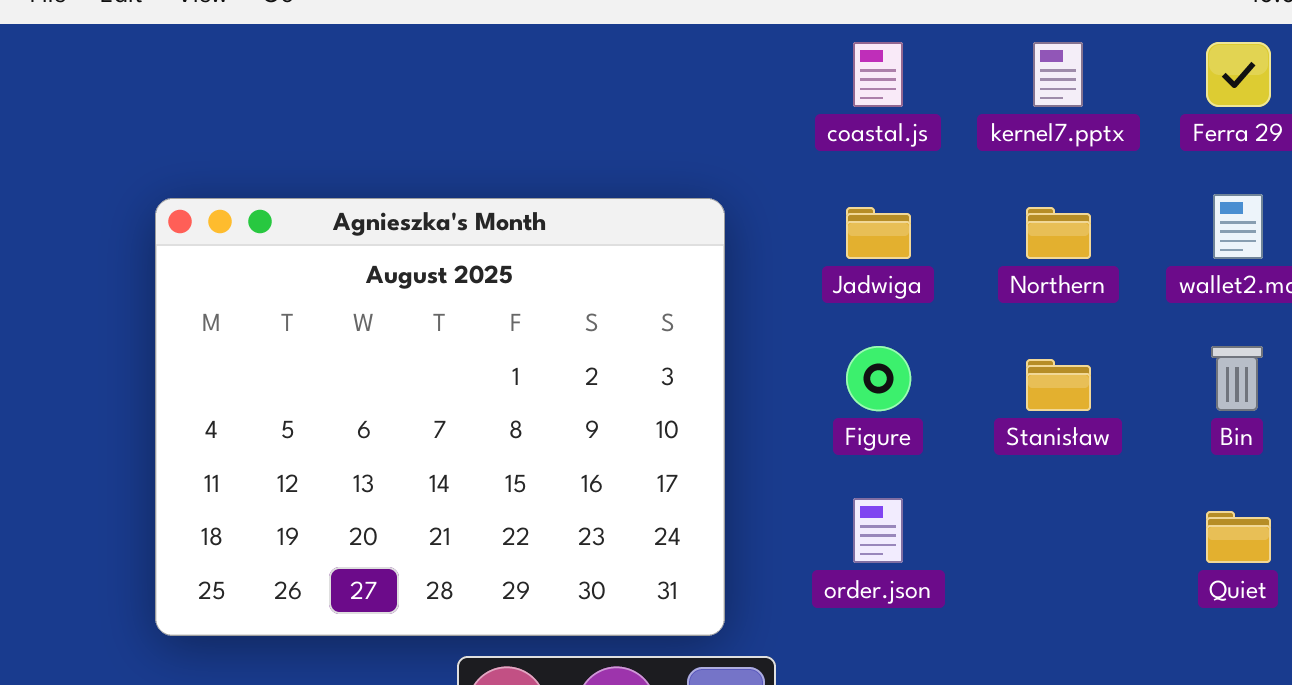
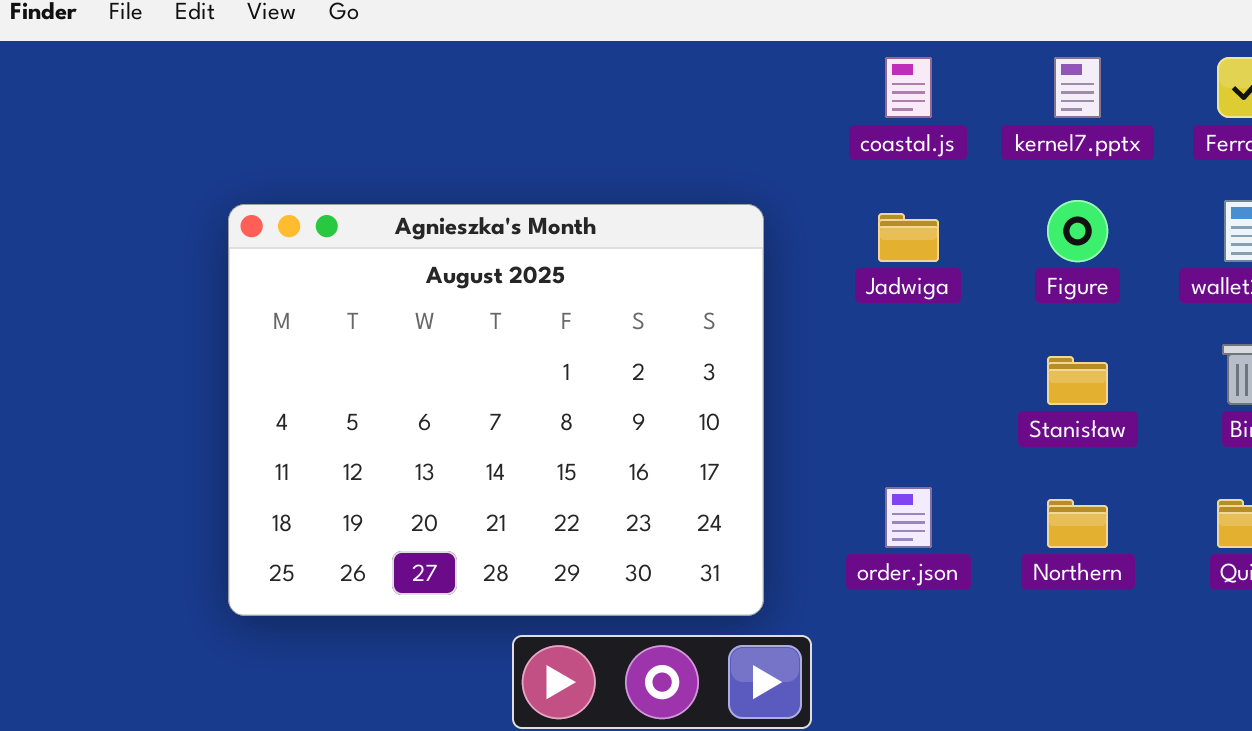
Northern: [1026,207,1091,259] -> [1047,499,1108,548], moved
Figure: [846,346,911,411] -> [1047,200,1108,262], moved

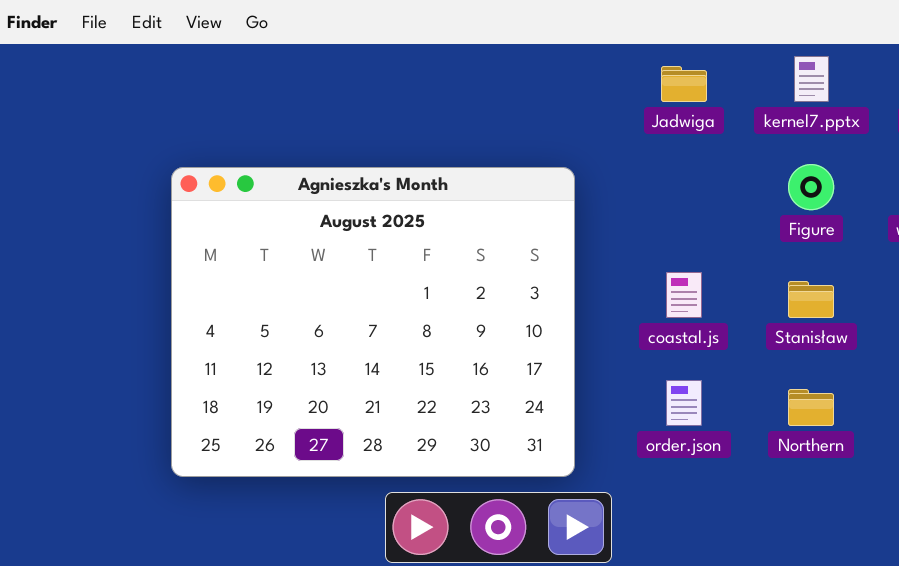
coastal.js: [885,57,932,118] -> [666,272,702,318], moved
Jadwiga: [878,213,939,262] -> [661,66,707,102], moved

